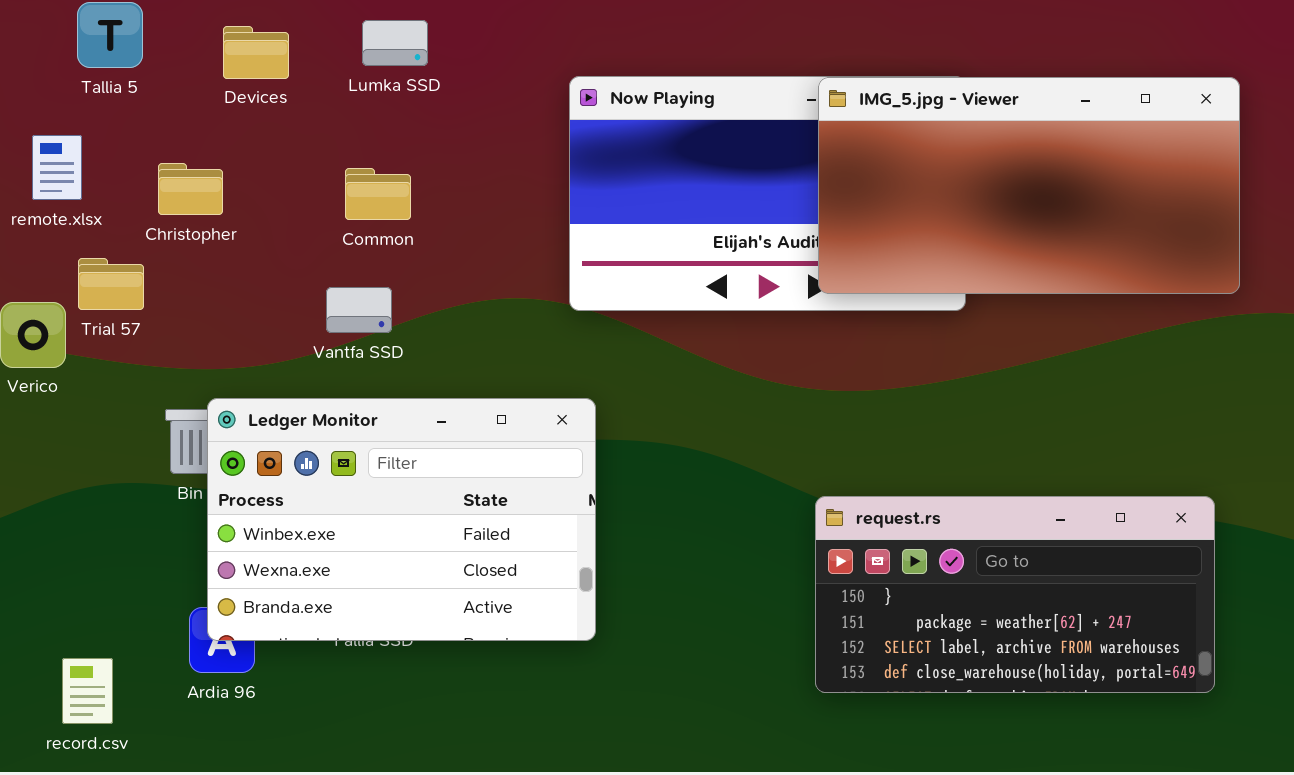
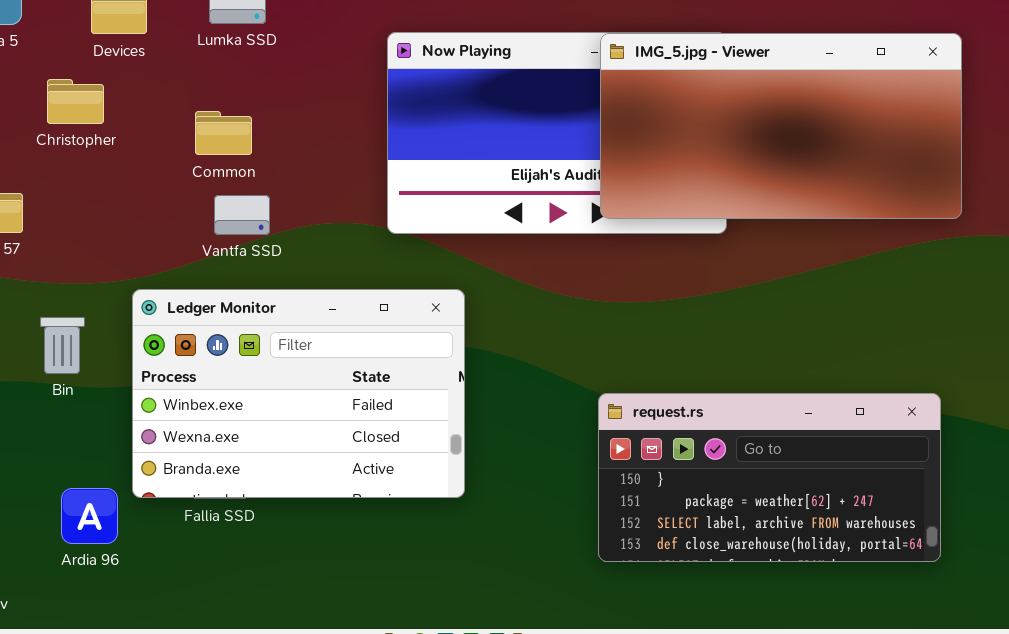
Christopher: [158,163,223,215] -> [47,79,104,124], moved
Vantfa SSD: [326,287,392,333] -> [214,195,270,235], moved
Ledger Monitor: [207,398,596,641] -> [132,289,465,498], moved

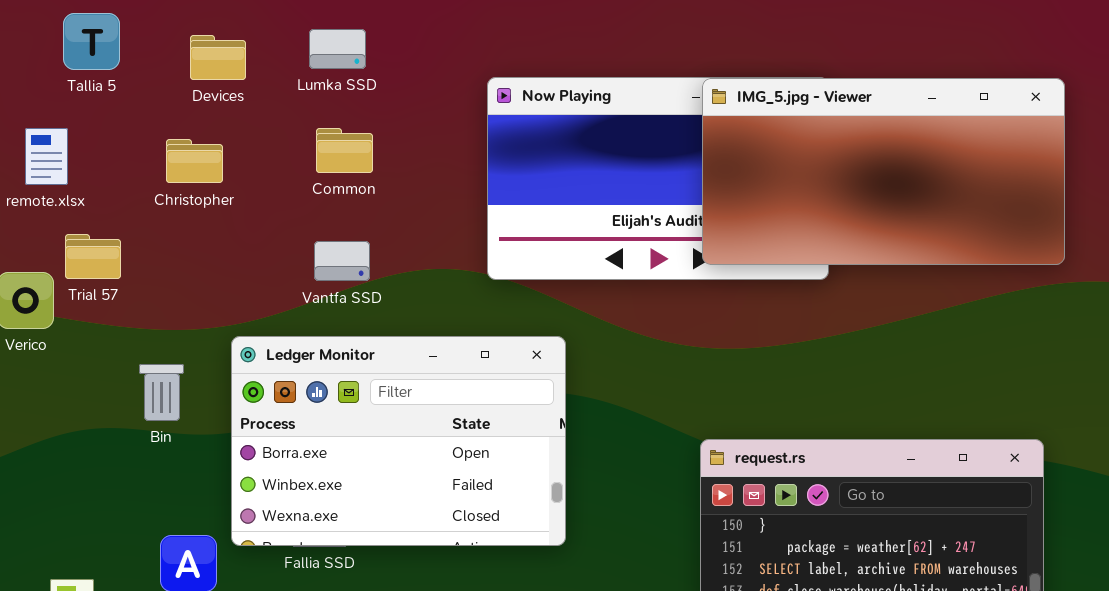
Christopher: [47,79,104,124] -> [166,139,223,183], moved
Common: [195,111,252,155] -> [316,128,373,173], moved
Ledger Monitor: [132,289,465,498] -> [231,336,566,546], scrolled up 1 row

